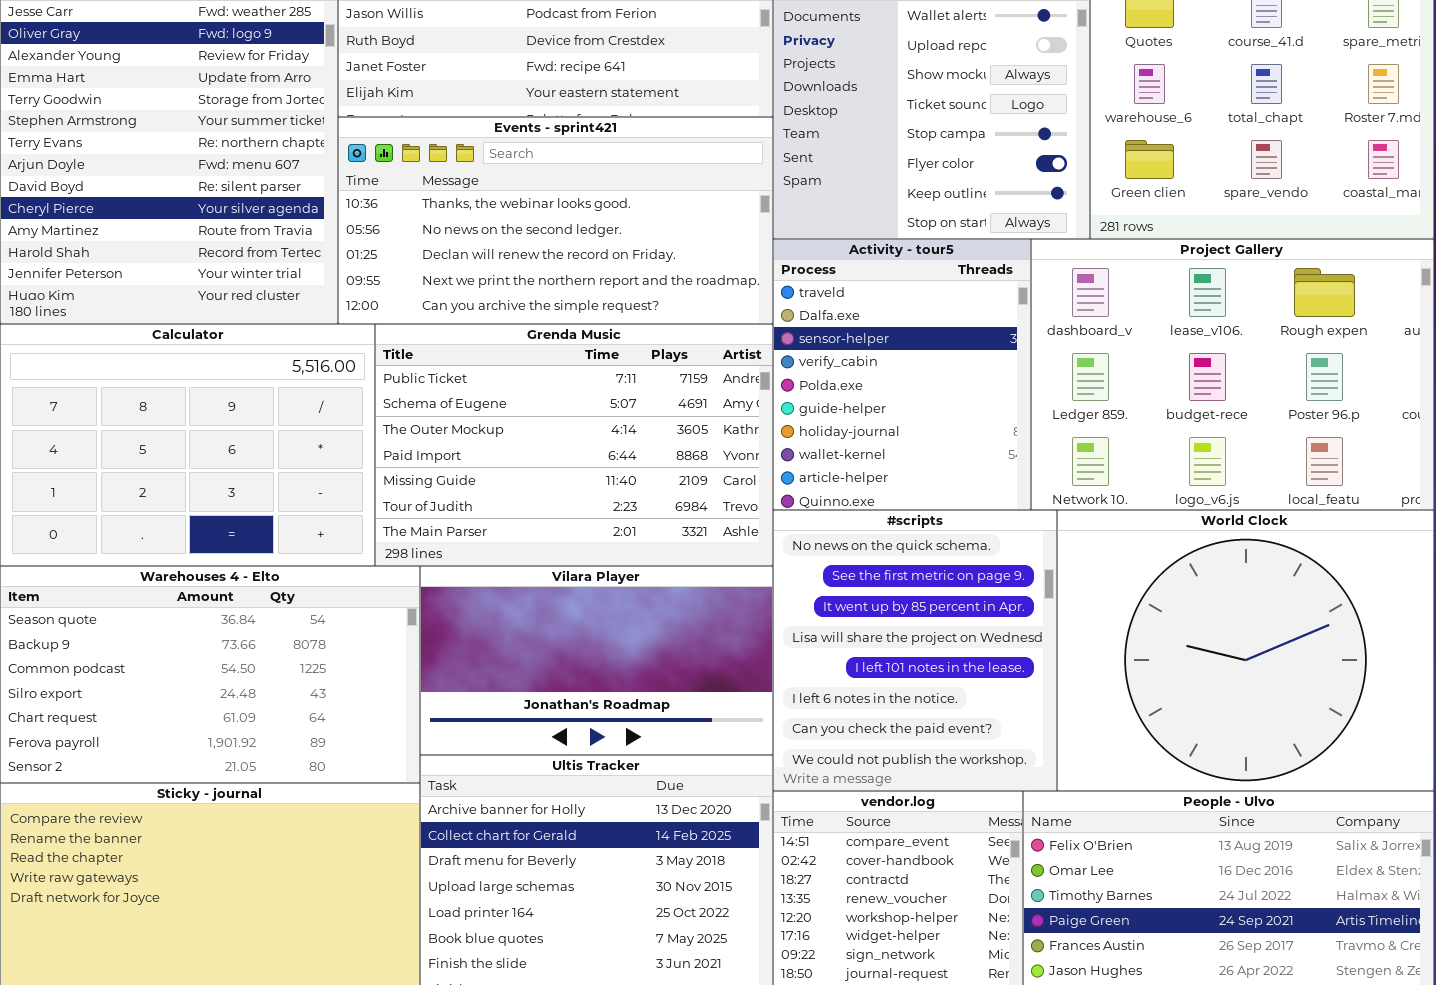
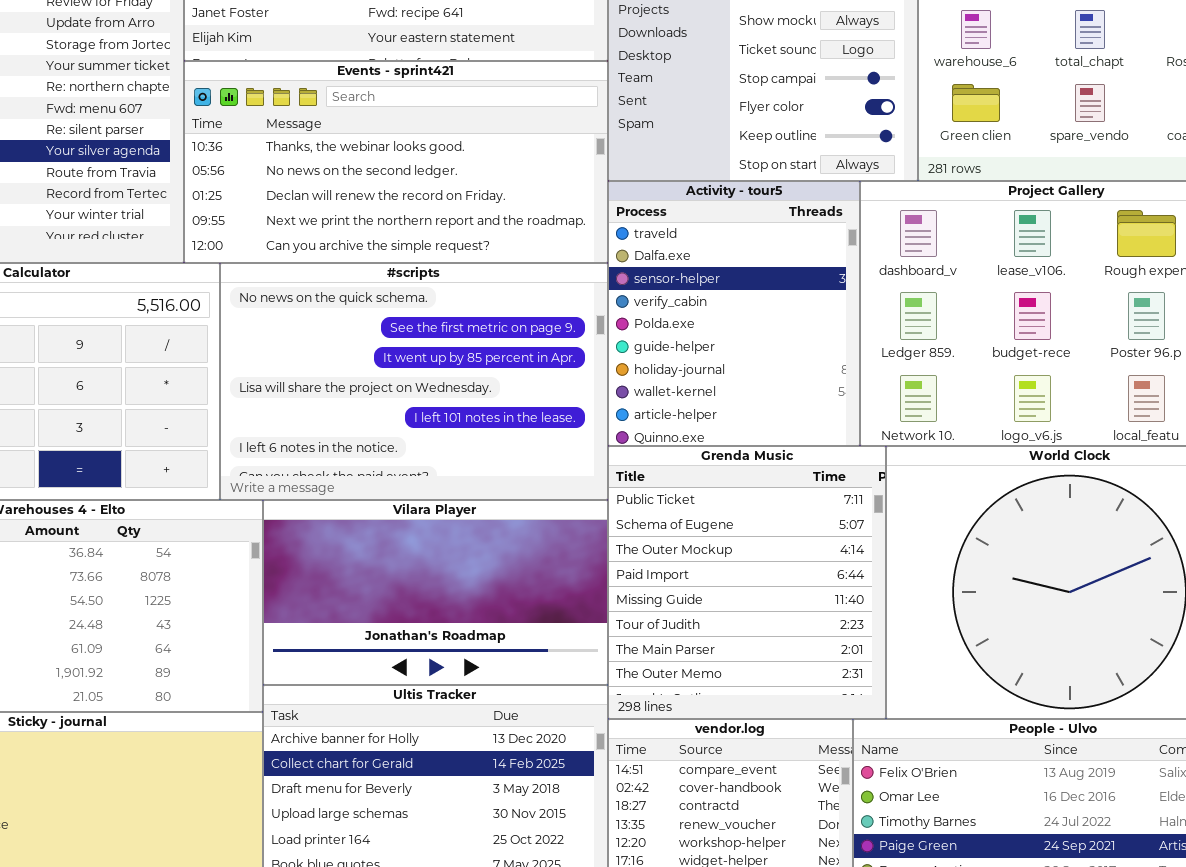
Grenda Music: [375,324,773,566] -> [608,446,886,719], moved, resized
#scripts: [773,510,1057,791] -> [220,263,608,500], moved, resized

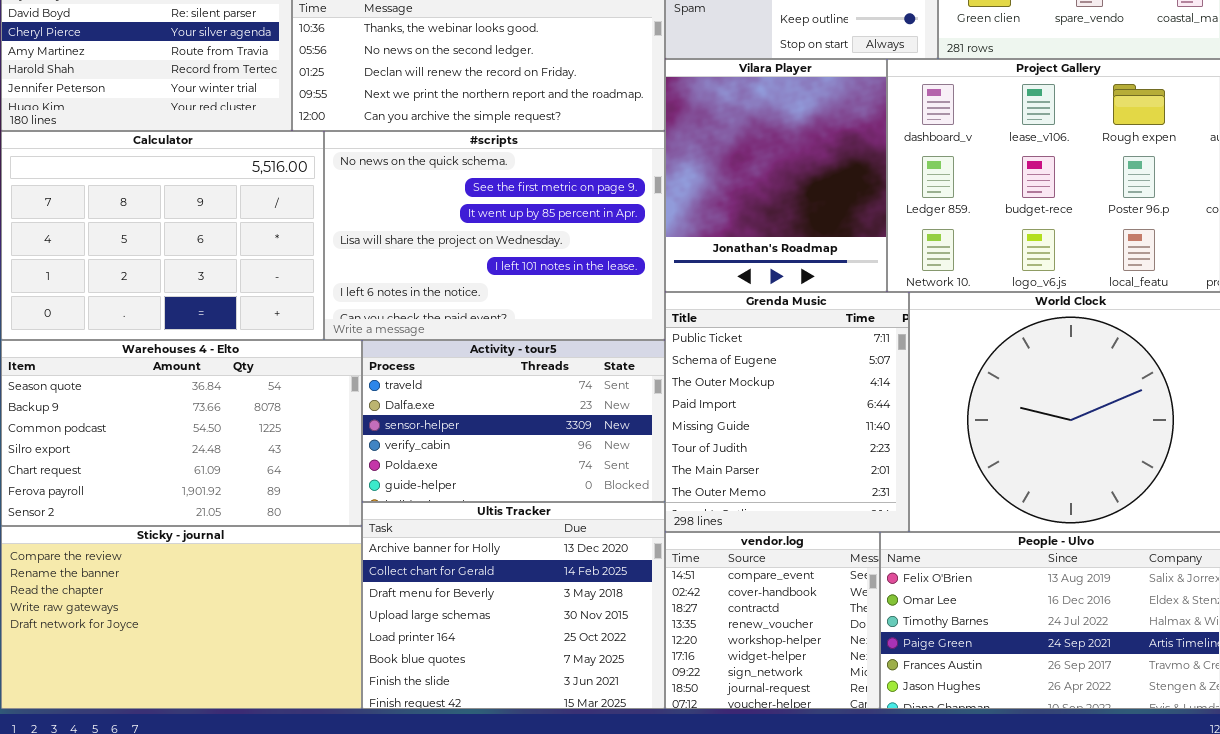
Activity - tour5: [608,181,860,446] -> [362,340,665,502], moved, resized
Vilara Player: [263,500,608,685] -> [665,59,887,292], moved, resized

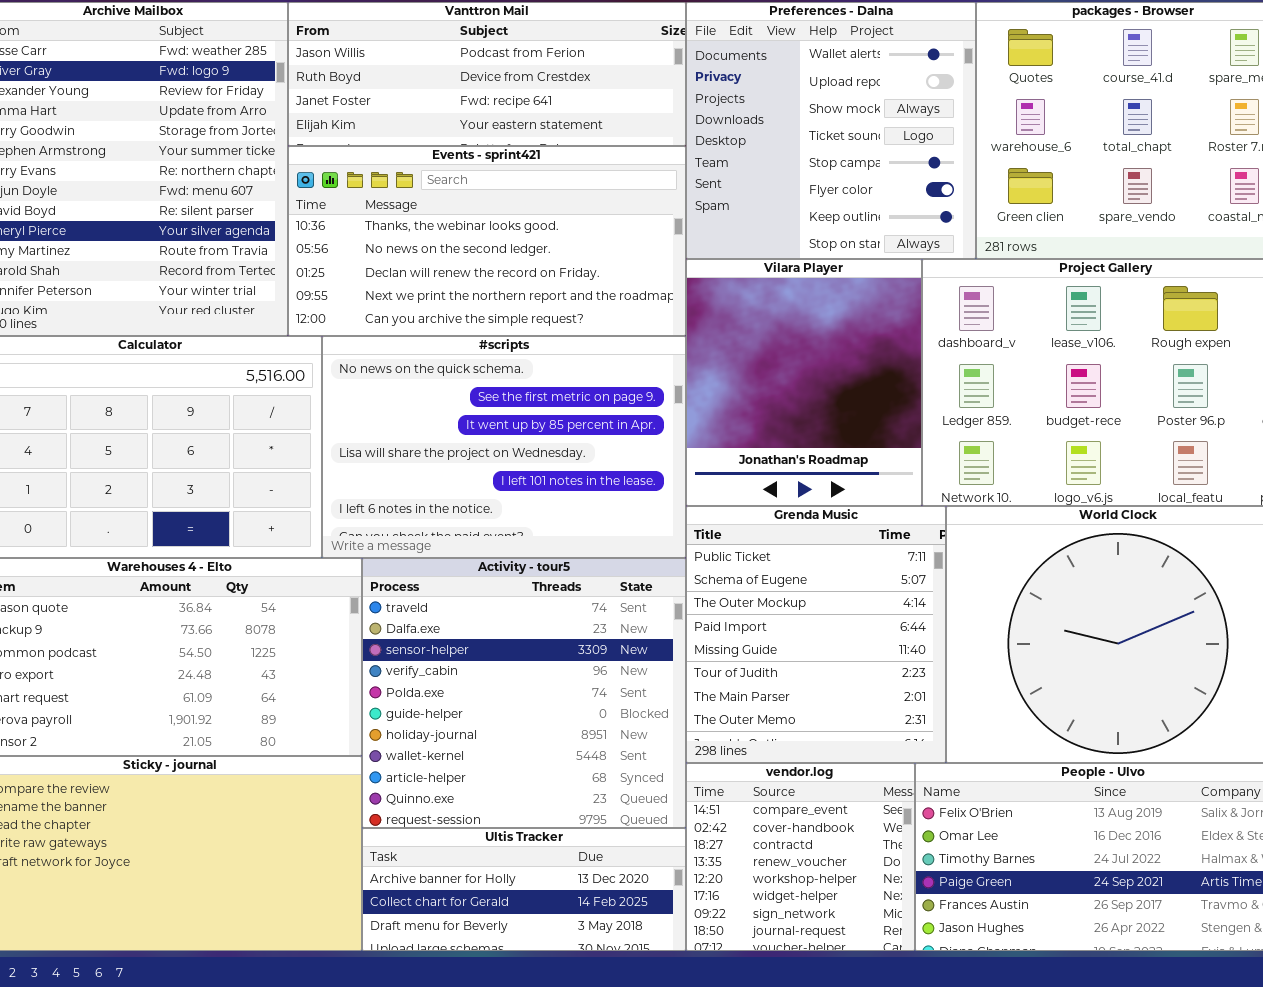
Activity - tour5: [362,340,665,502] -> [362,558,686,828], resized
Ultis Tracker: [362,502,665,709] -> [362,828,686,951], resized

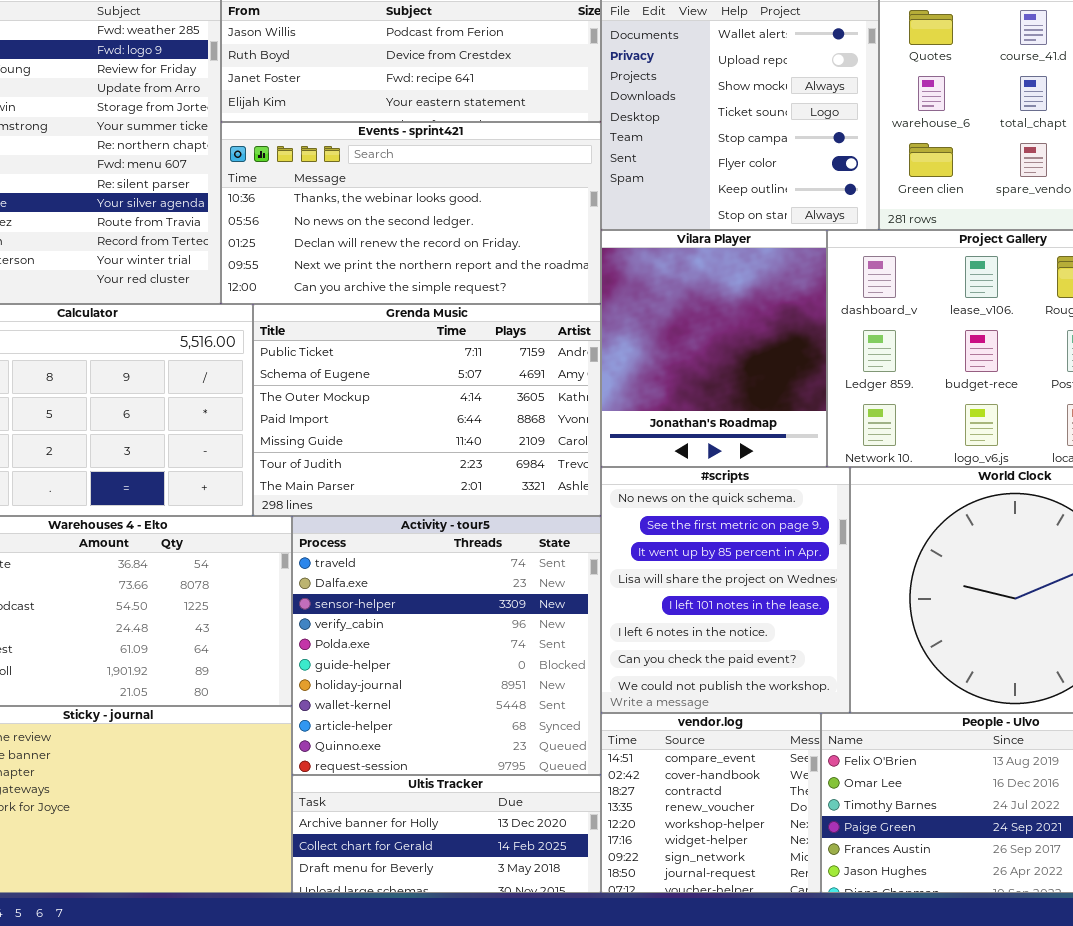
#scripts: [322,336,686,558] -> [601,467,850,713], moved, resized
Grenda Music: [686,506,946,763] -> [253,304,601,516], moved, resized

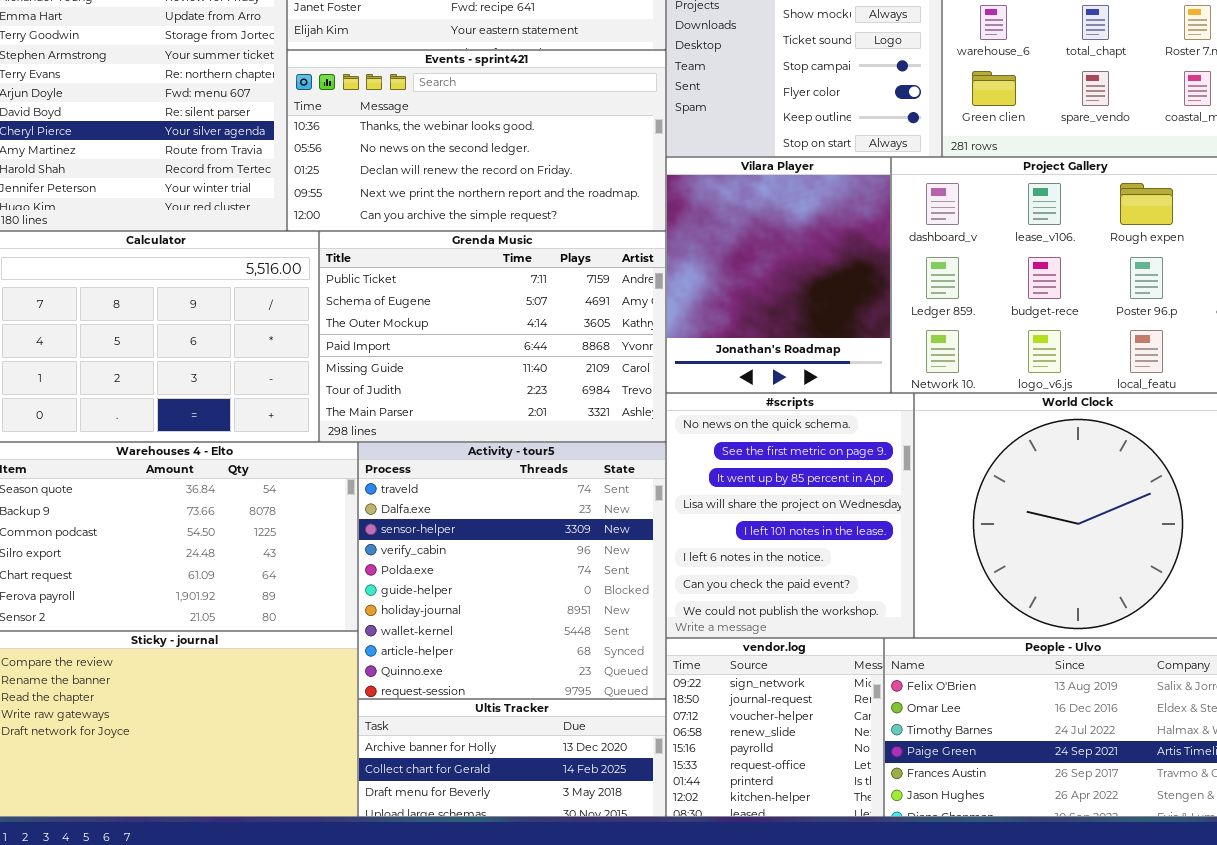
vendor.log: [601,713,821,893] -> [666,638,884,817], scrolled down 6 rows

